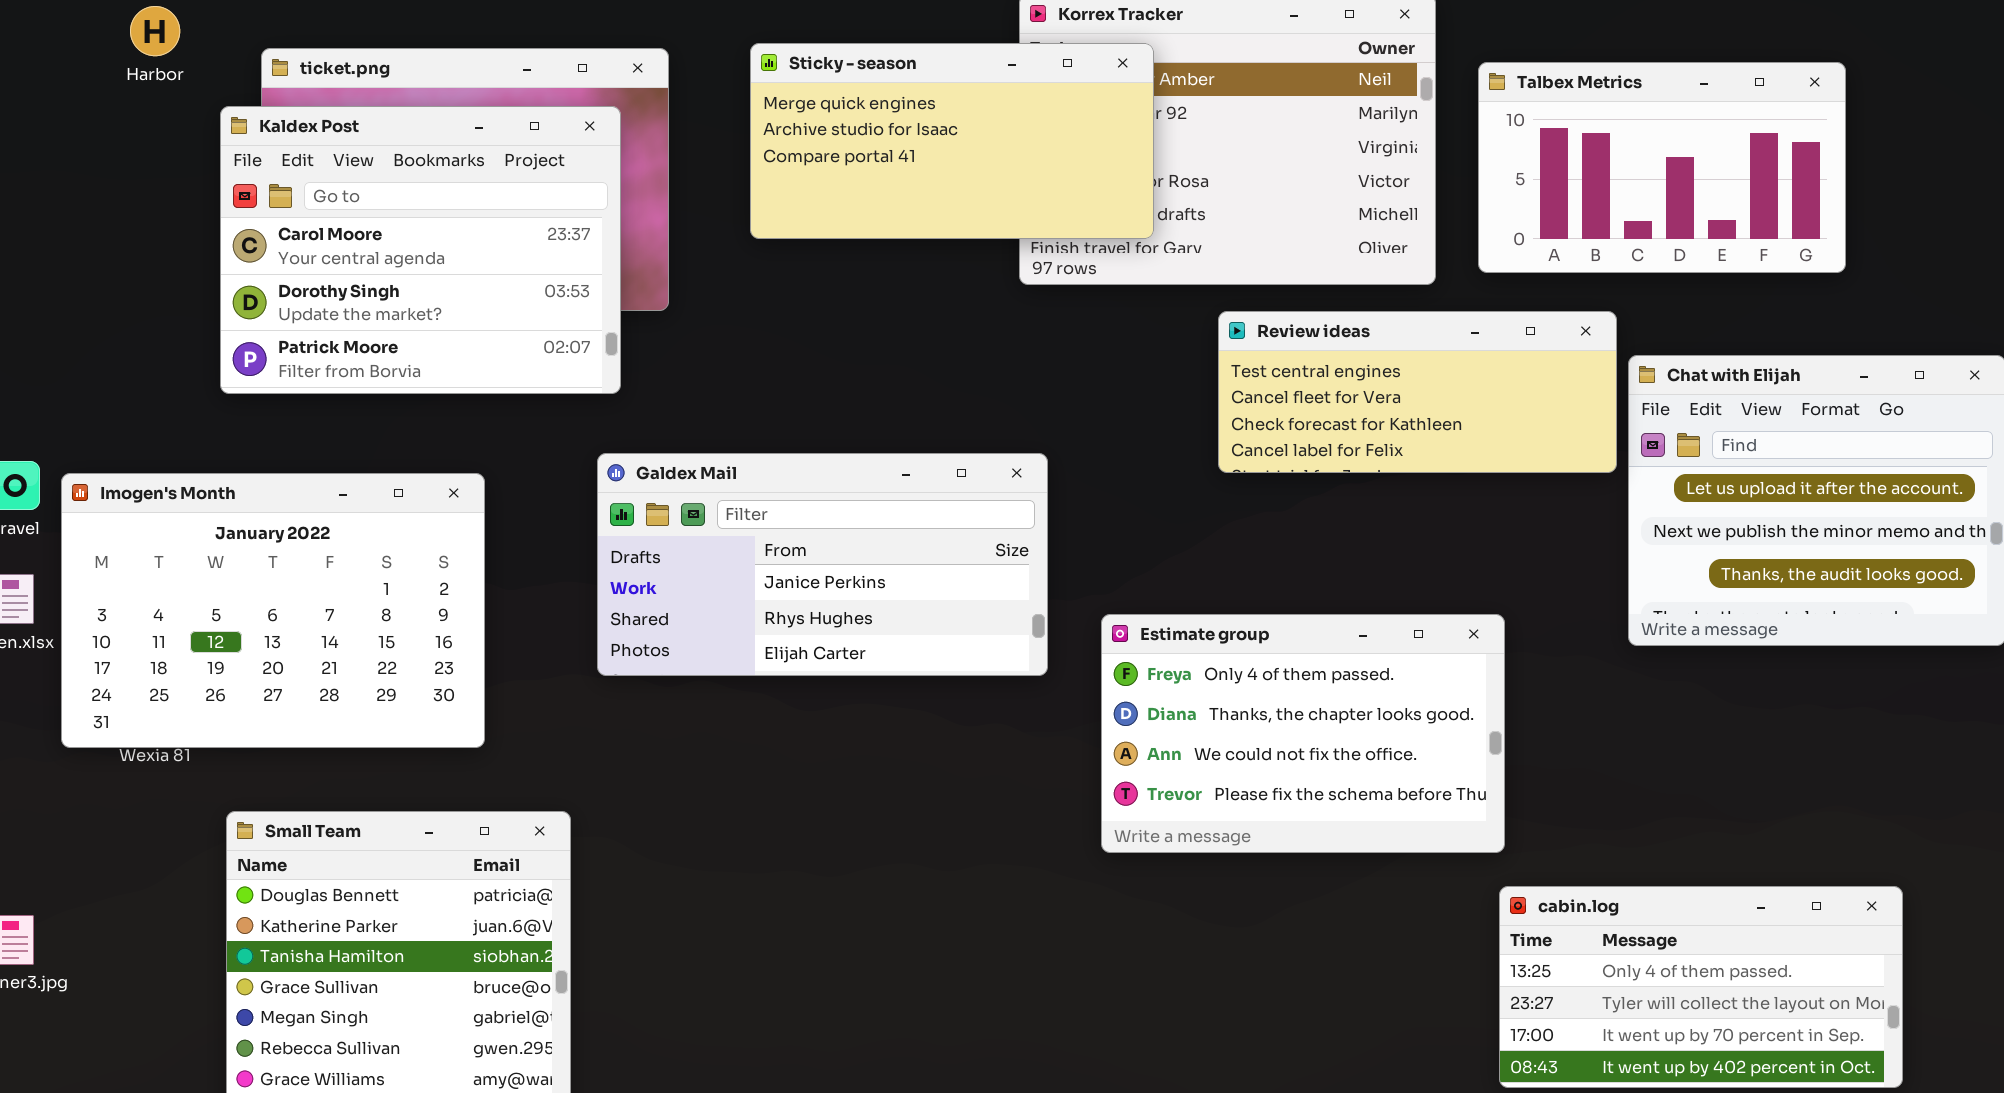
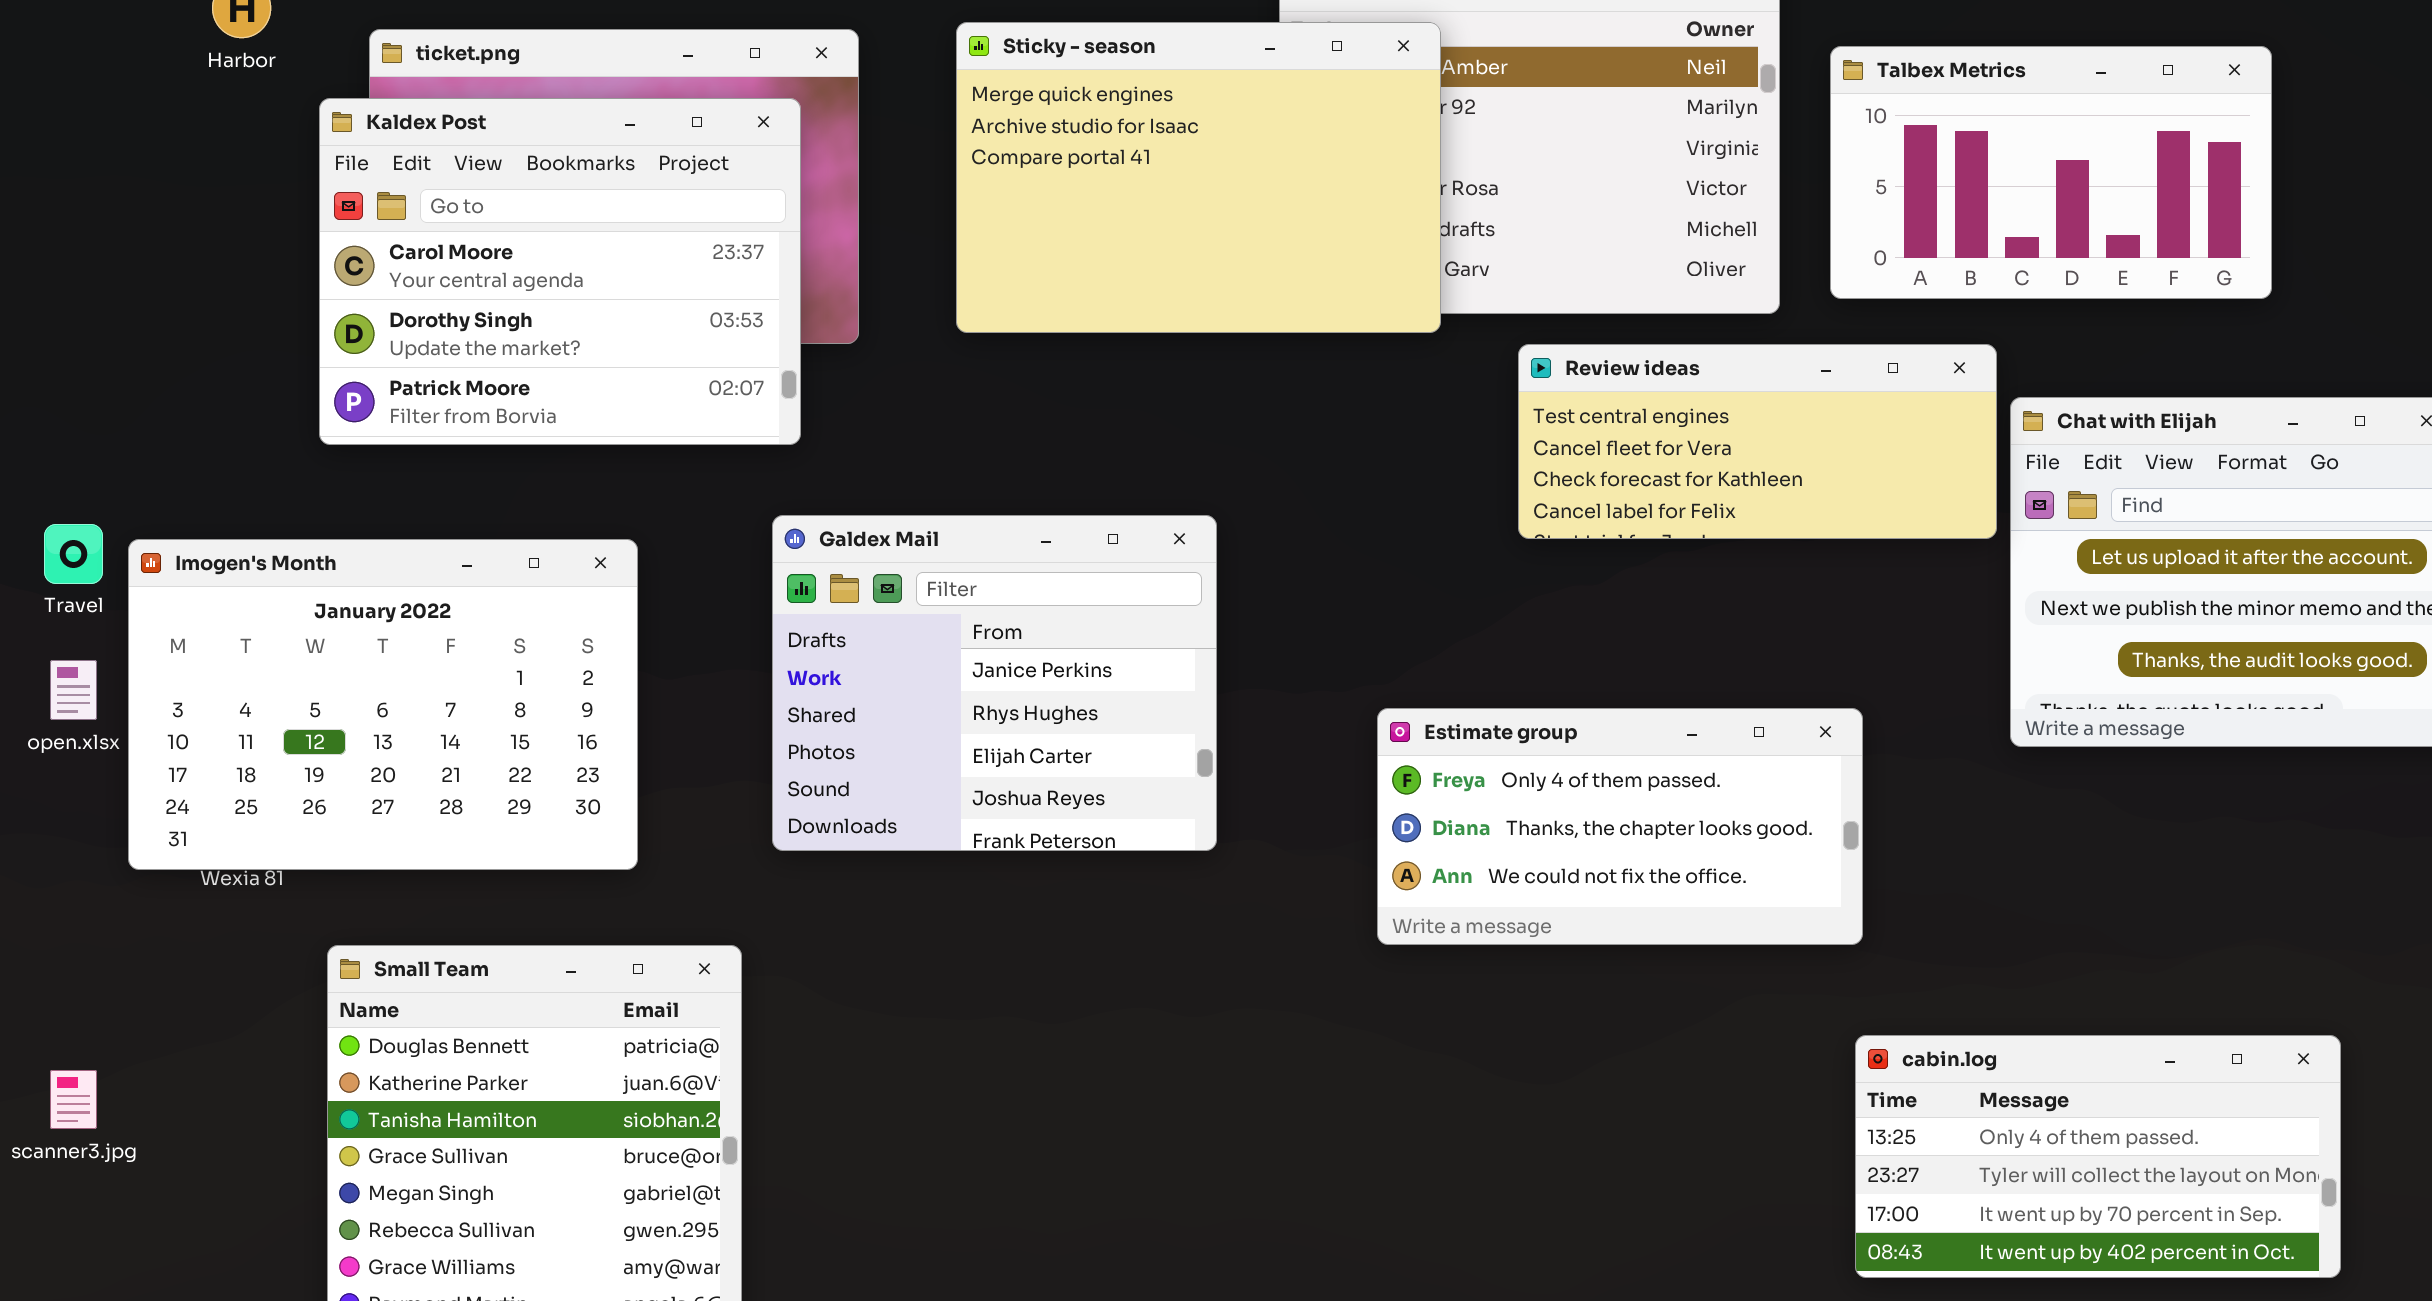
Sticky - season: [750,43,1154,239] -> [956,22,1441,333], resized
Galdex Mail: [597,453,1048,676] -> [772,515,1217,851], resized
Estimate group: [1101,614,1505,853] -> [1377,708,1863,945], resized

